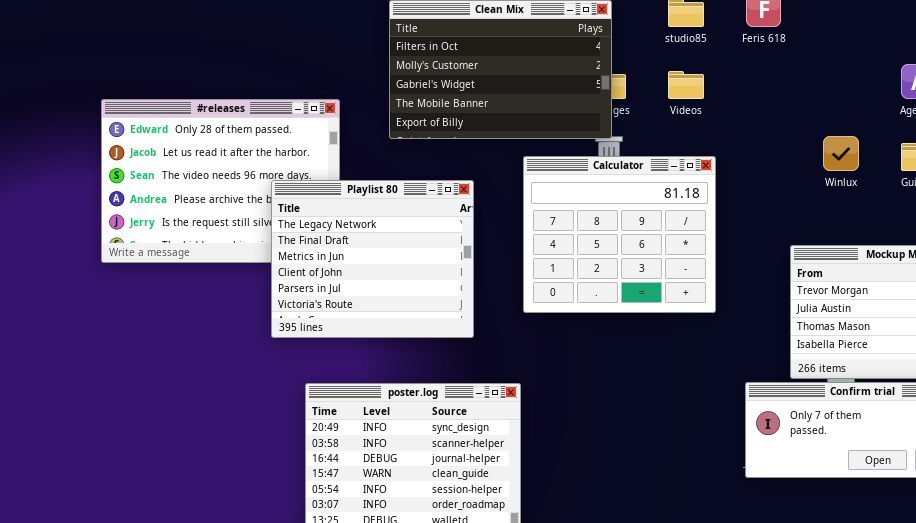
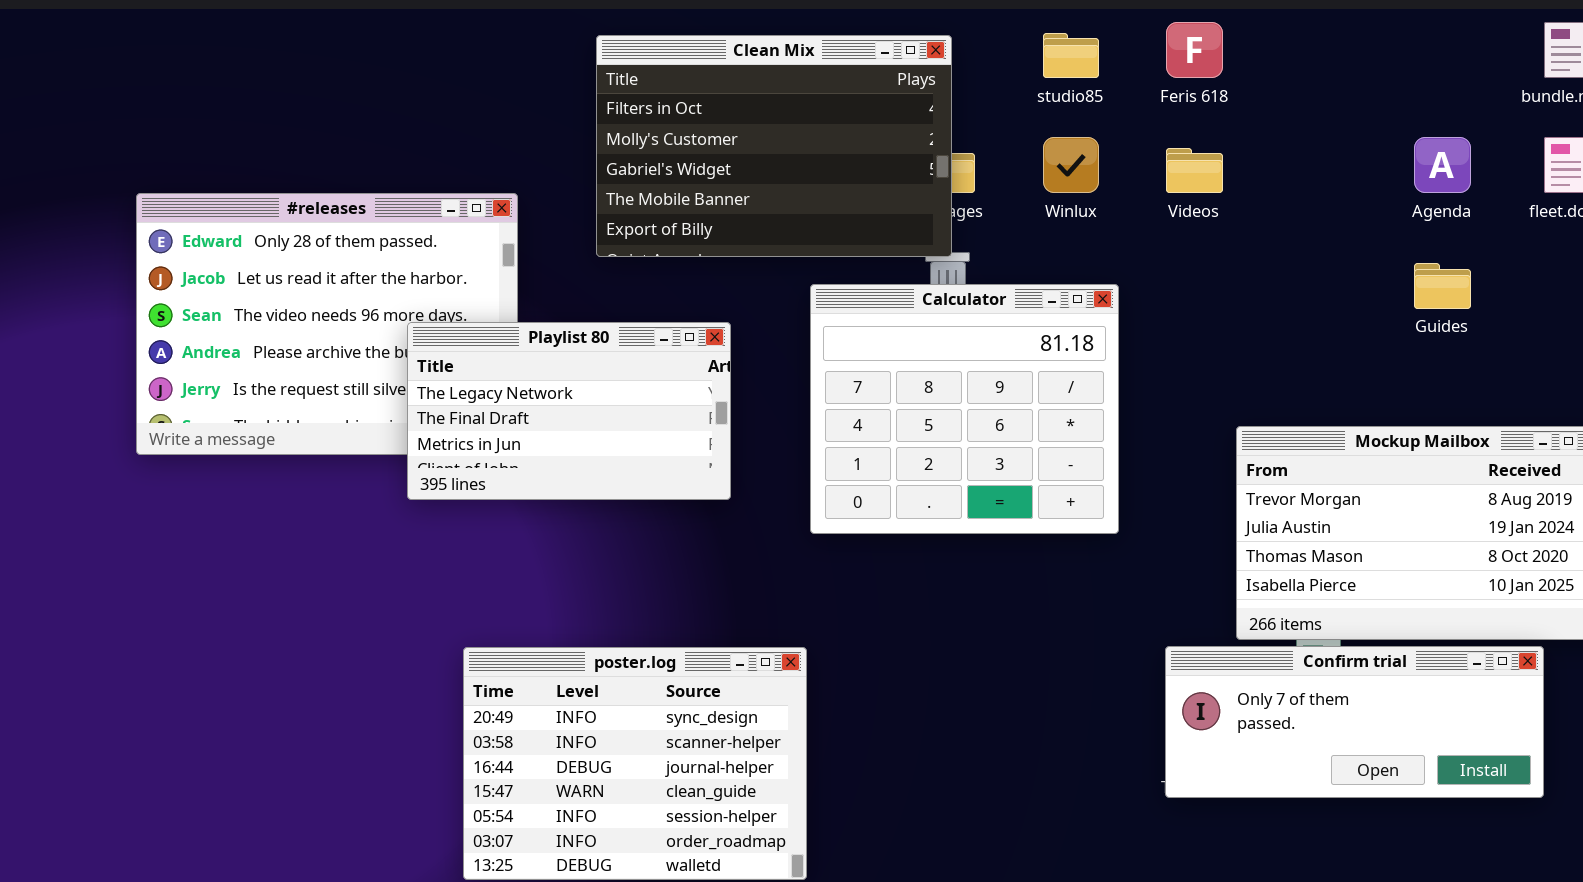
Videos: [668,71,704,99] -> [1166,148,1223,193], moved
Winlux: [823,136,859,171] -> [1043,137,1099,193], moved
Playlist 80: [271,180,474,338] -> [407,322,731,500], resized

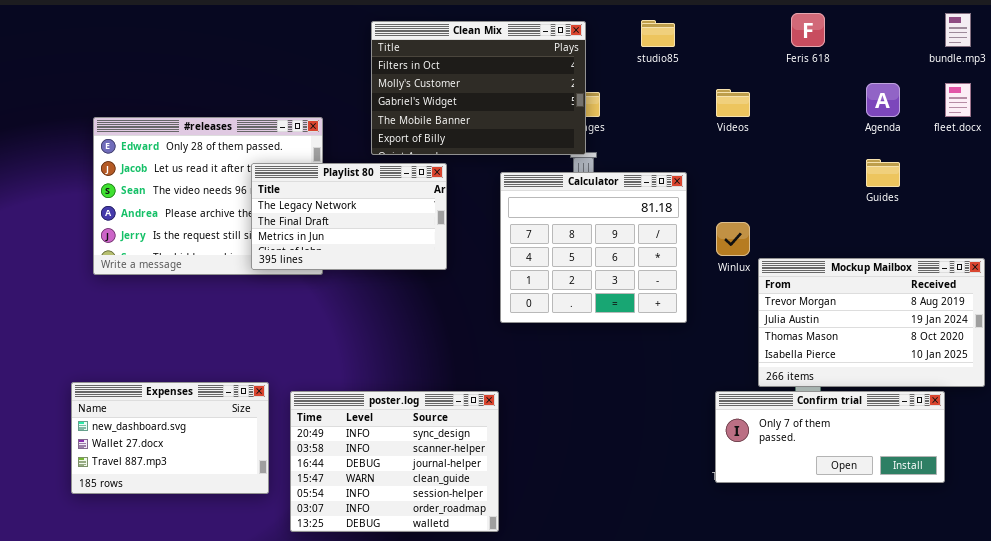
Feris 618: [1166,22,1223,78] -> [791,13,825,47], moved
Winlux: [1043,137,1099,193] -> [716,222,750,256], moved
Playlist 80: [407,322,731,500] -> [251,163,447,270], moved
Expenses: none -> [71,382,269,494], opened

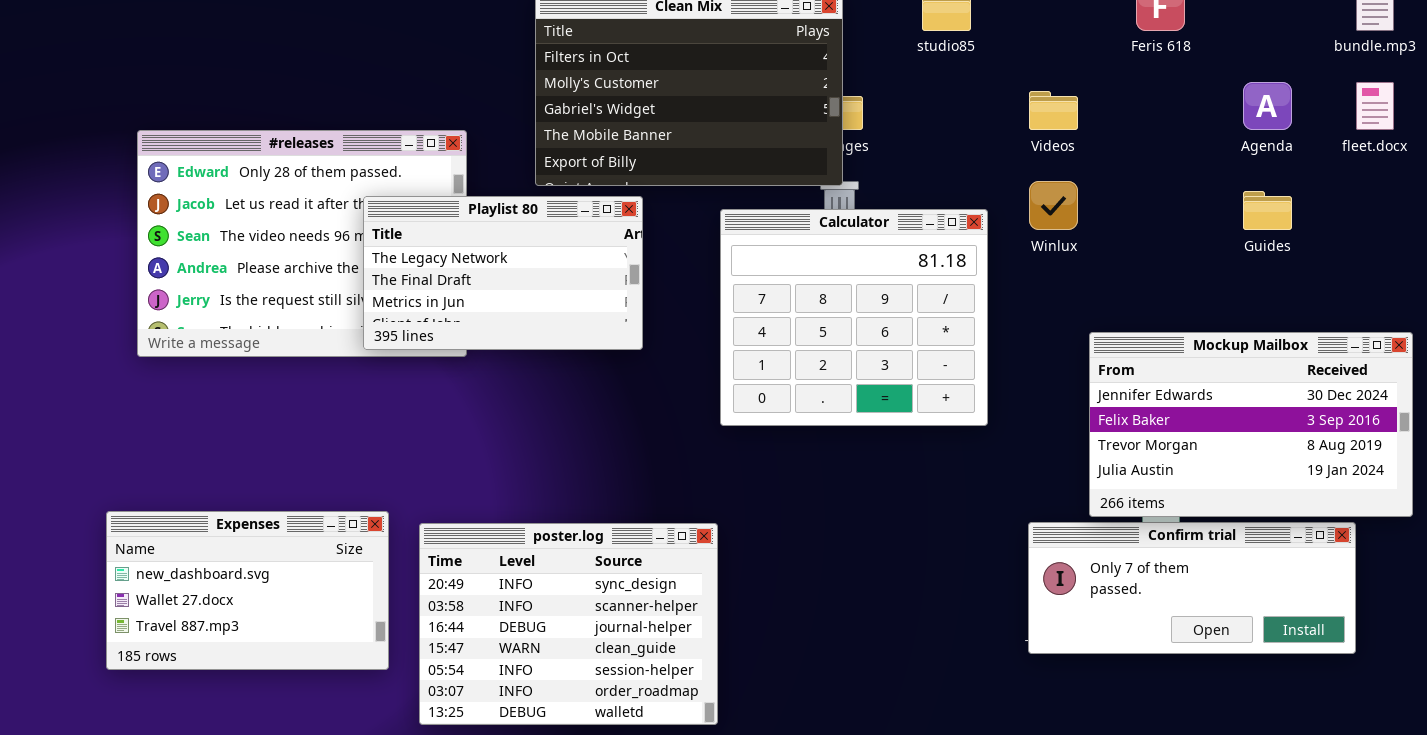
Winlux: [716,222,750,256] -> [1029,181,1078,230], moved
Mockup Mailbox: [758,258,985,387] -> [1089,332,1413,517], scrolled up 2 rows

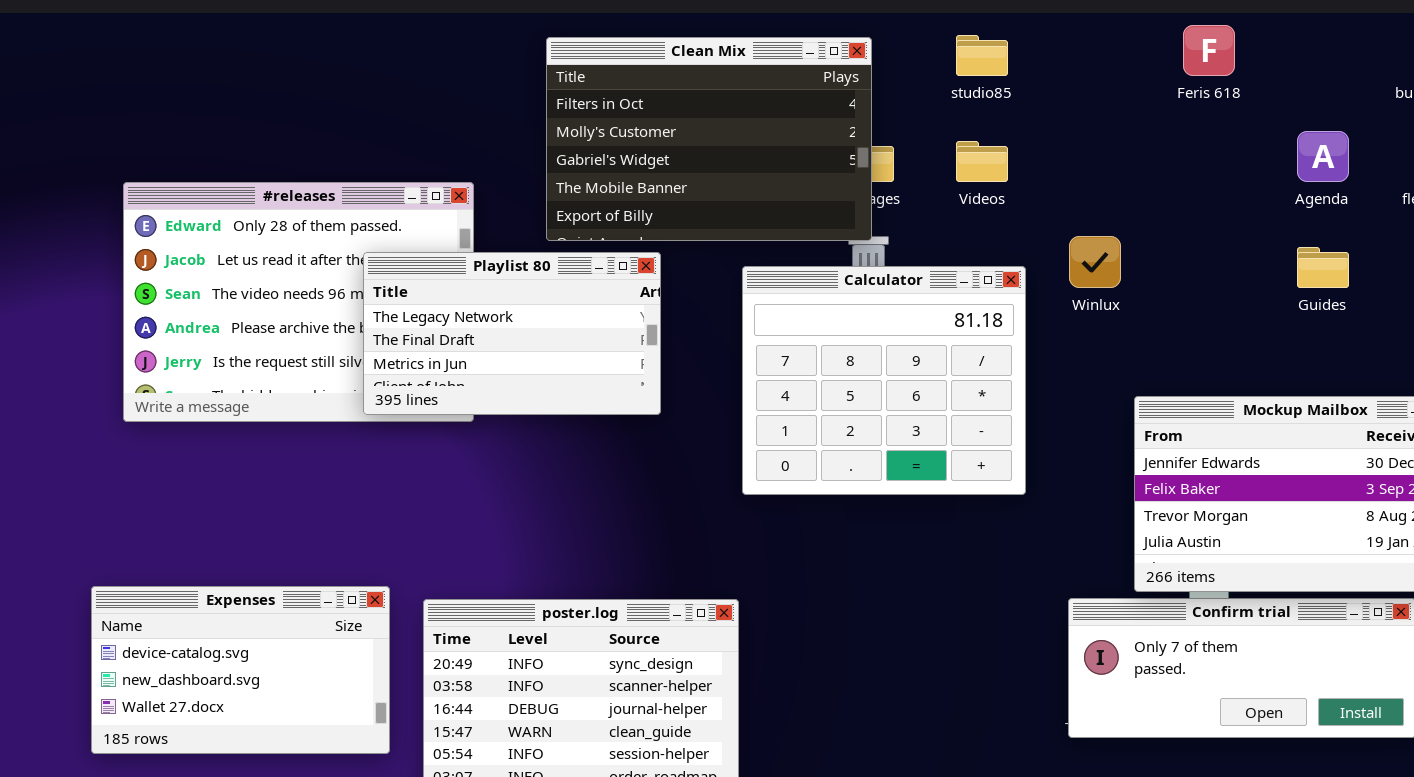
Videos: [1029,91,1078,130] -> [956,141,1008,182], moved
Expenses: [106,511,389,670] -> [91,586,390,754], scrolled up 1 row

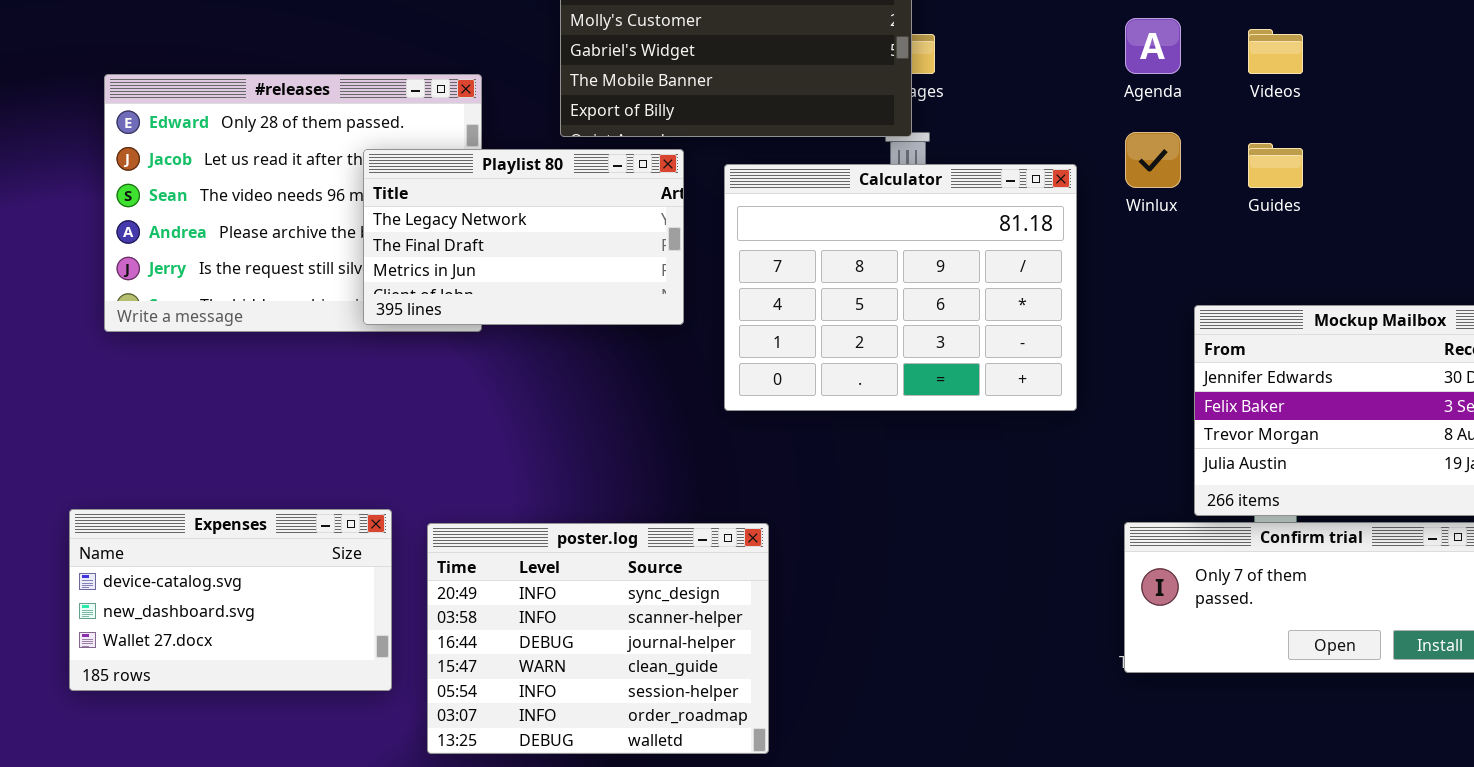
Agenda: [1297,131,1349,182] -> [1125,18,1181,74], moved
Videos: [956,141,1008,182] -> [1248,29,1303,74], moved
Guides: [1297,247,1349,288] -> [1248,143,1303,188], moved
Calculator: [742,266,1026,495] -> [724,164,1077,411], resized

